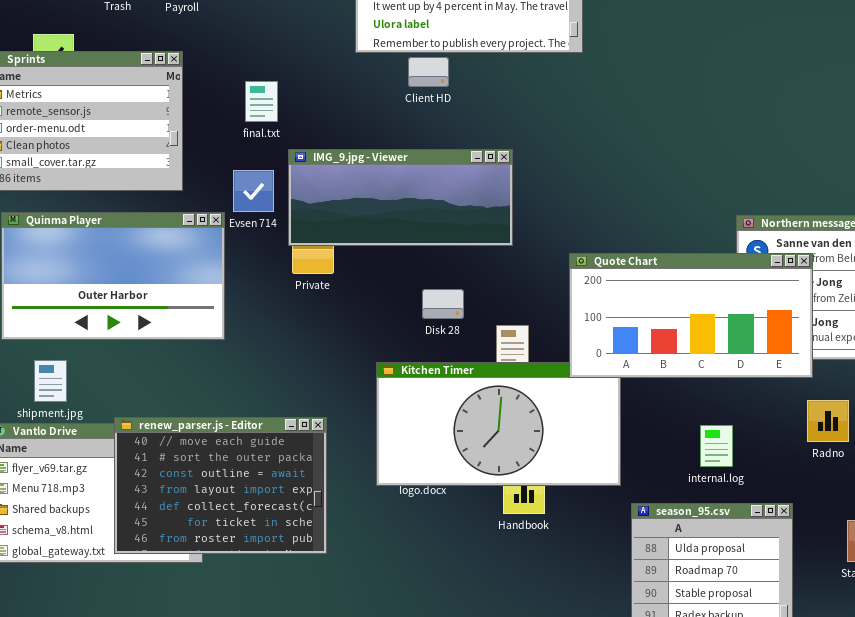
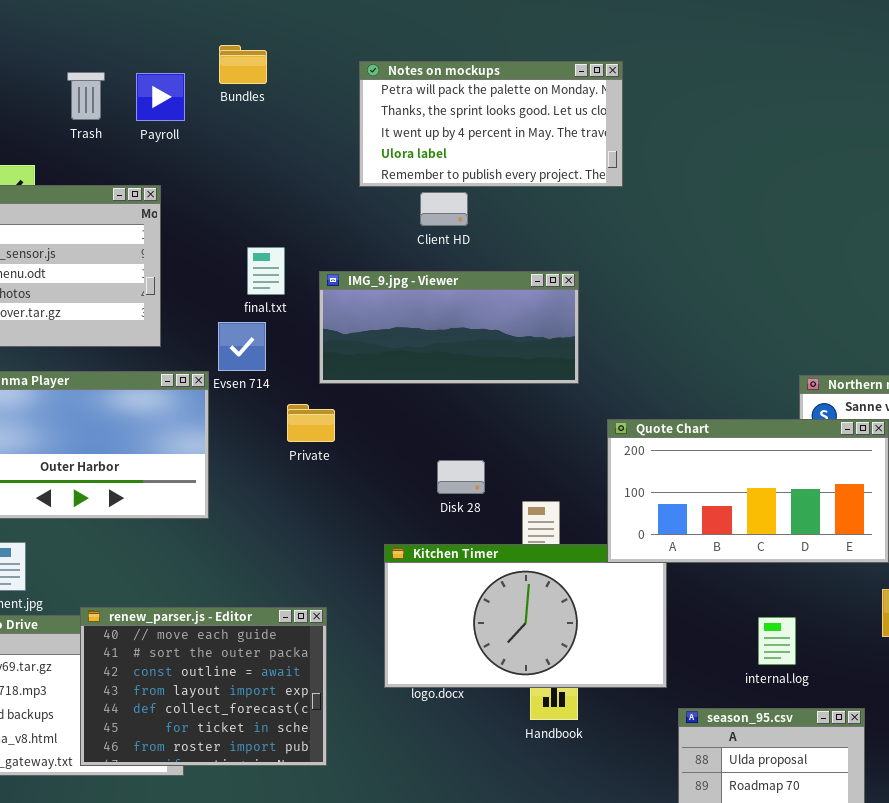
final.txt: [245,81,278,122] -> [247,247,285,295], moved
IMG_9.jpg - Viewer: [288,149,513,246] -> [319,271,579,384], moved

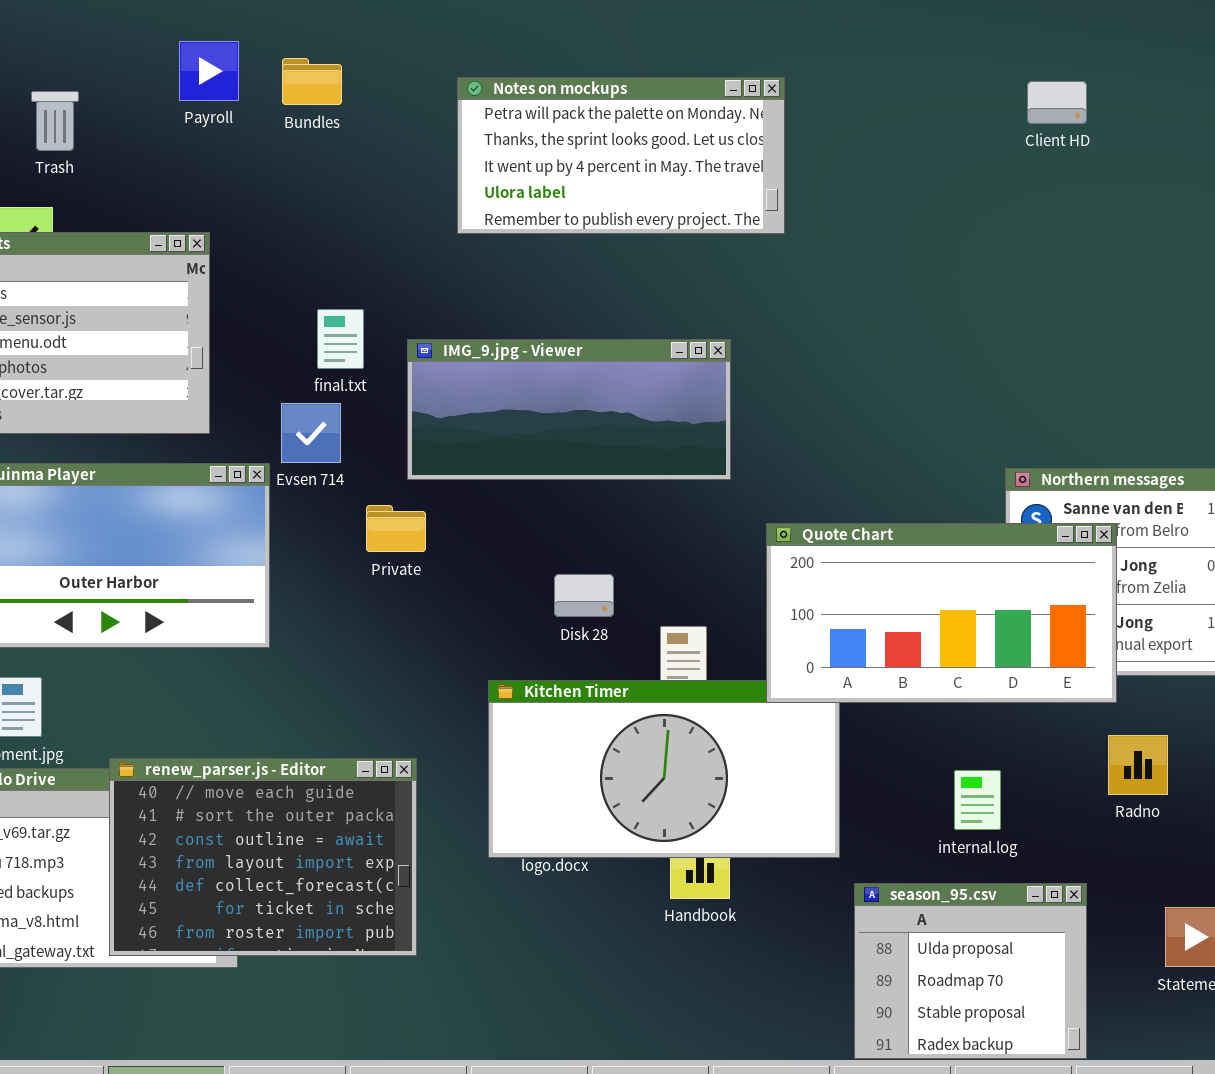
Trash: [67,72,105,120] -> [31,91,79,151], moved
Payroll: [136,73,185,121] -> [179,41,239,101], moved
Client HD: [420,192,468,226] -> [1027,81,1087,124], moved

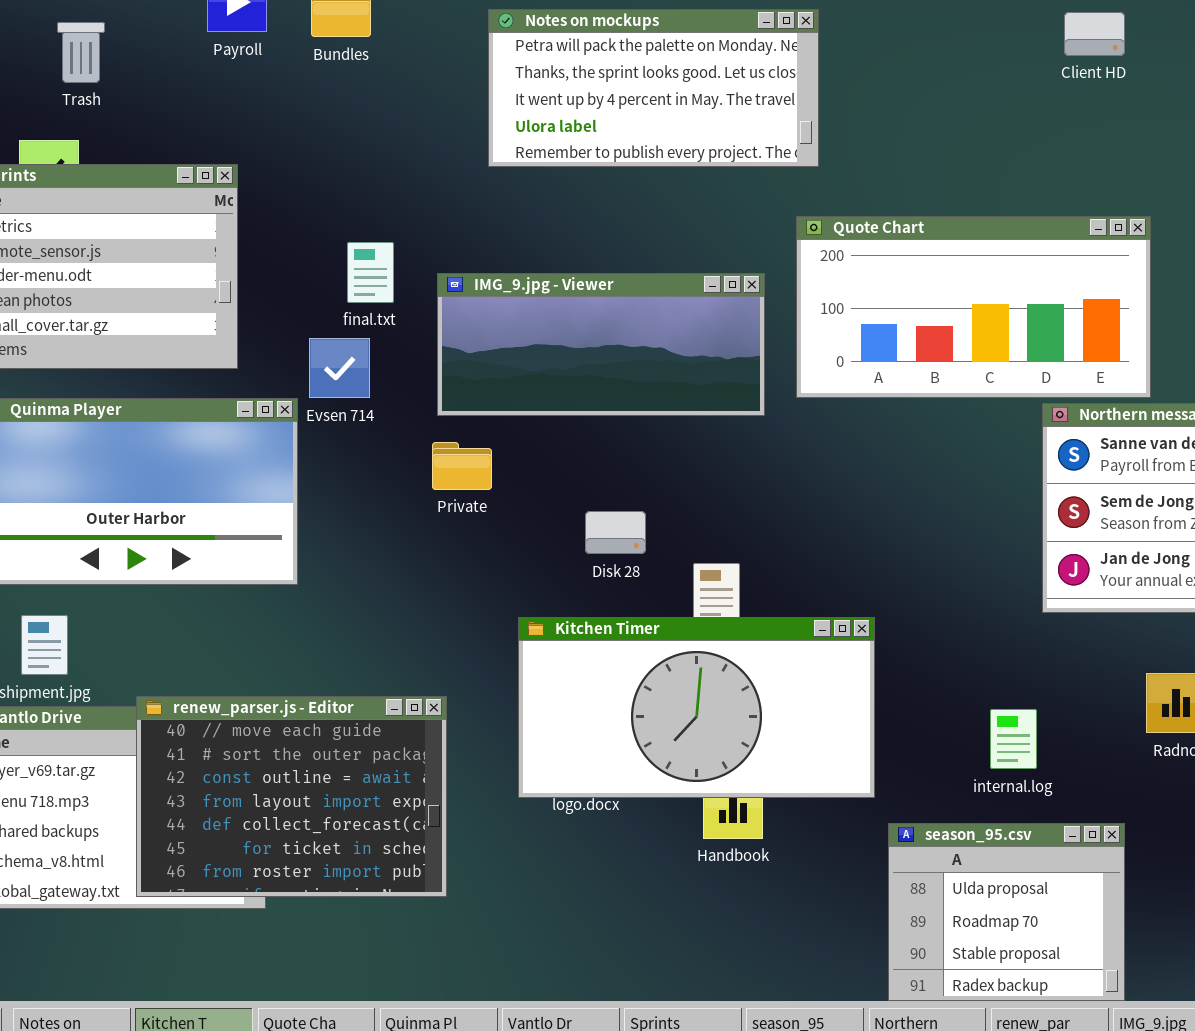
Private: [366,505,426,552] -> [432,442,492,490], moved
Quote Chart: [766,523,1117,703] -> [796,216,1151,398], moved

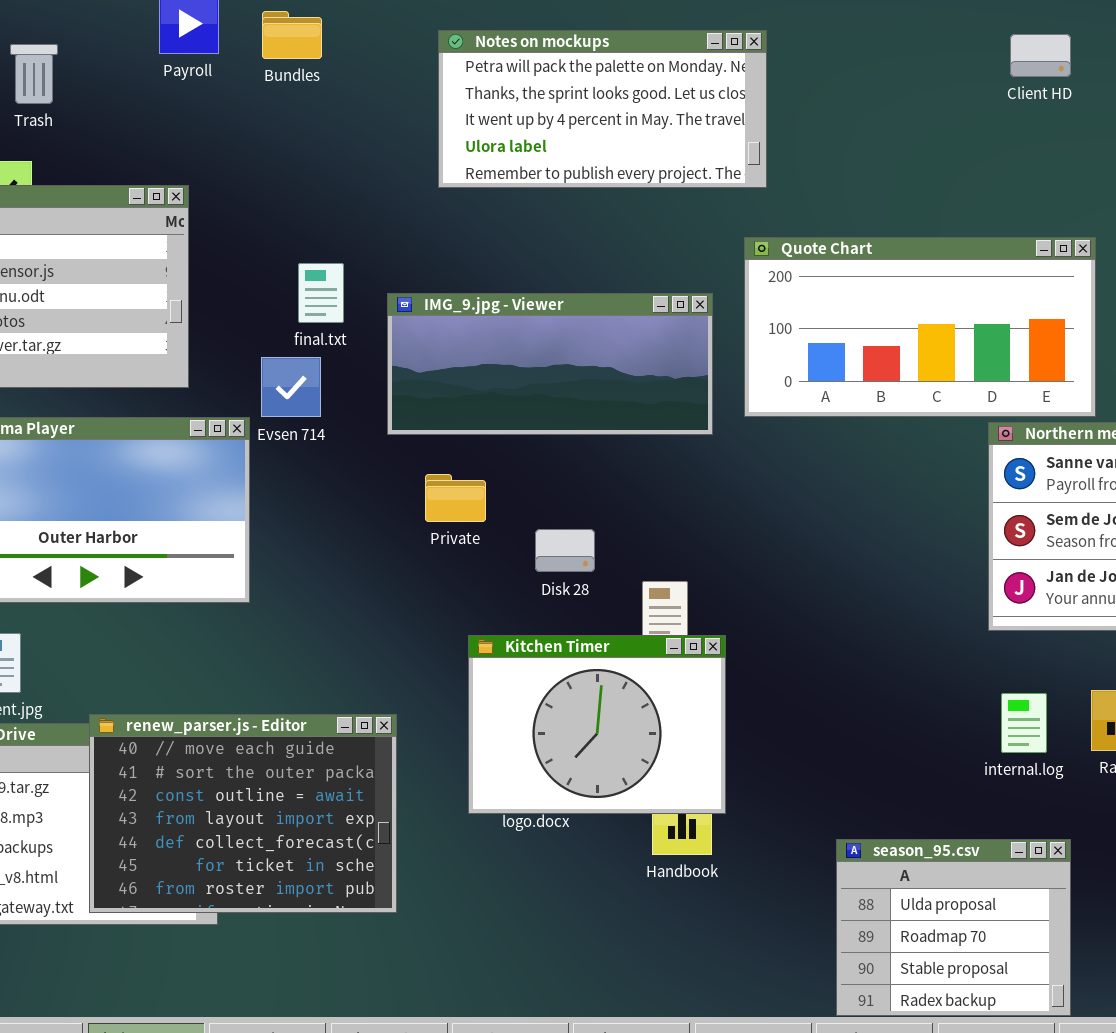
Private: [432,442,492,490] -> [425,474,486,522], moved
Kitchen Timer: [518,617,875,798] -> [468,635,726,814], resized
internal.log: [990,709,1037,769] -> [1001,693,1047,753], moved

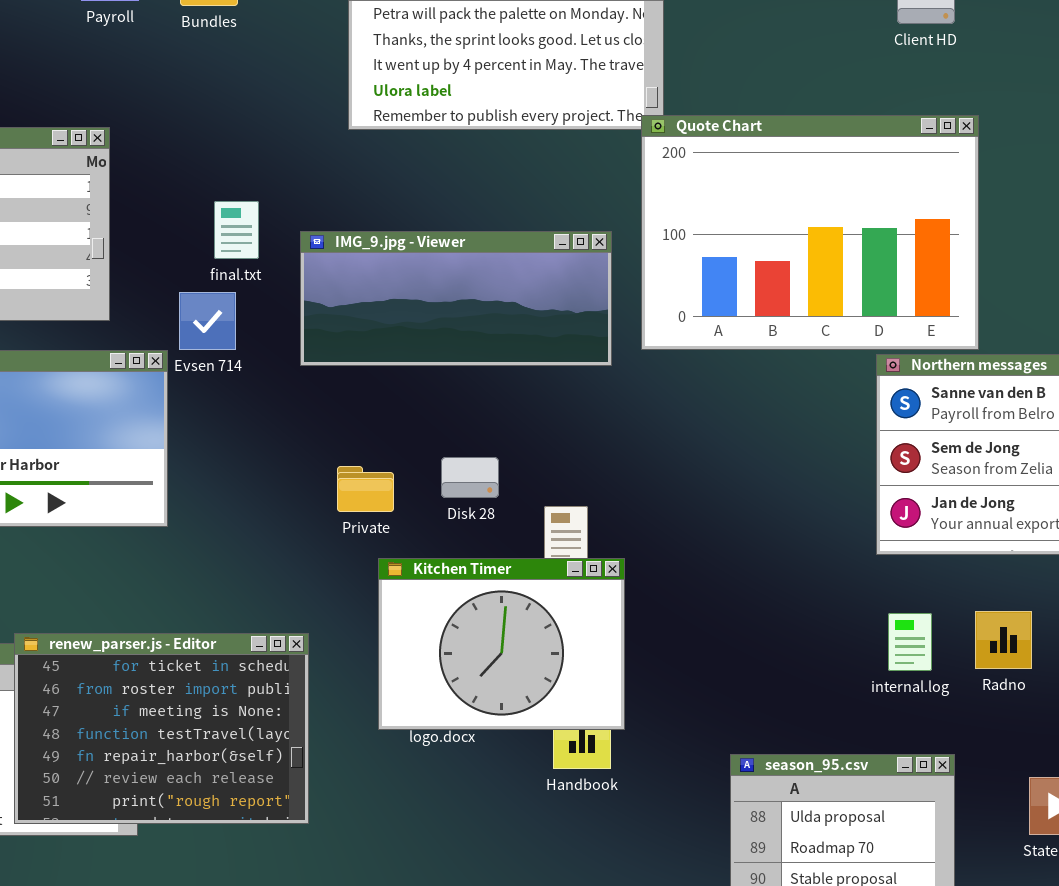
Quote Chart: [744,237,1096,417] -> [641,115,979,350], resized
Private: [425,474,486,522] -> [337,466,394,512], moved
renew_parser.js - Editor: [89,714,397,913] -> [14,633,309,824], scrolled down 5 rows

